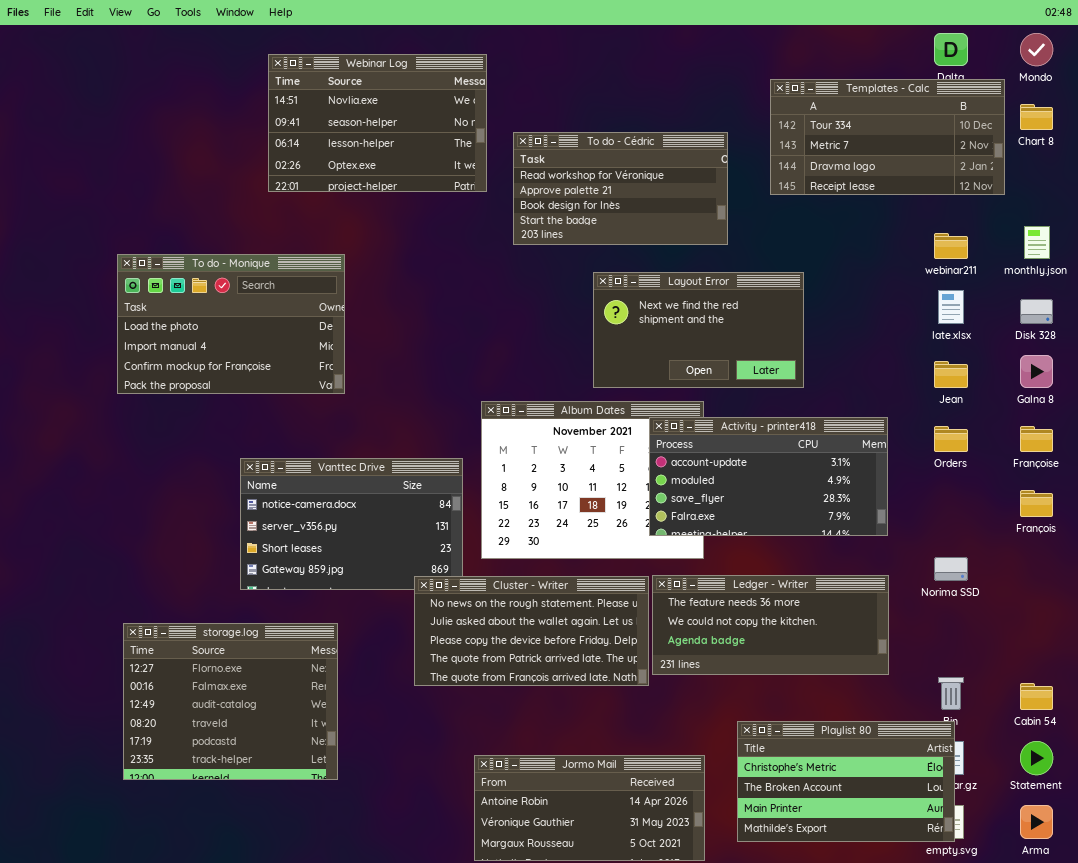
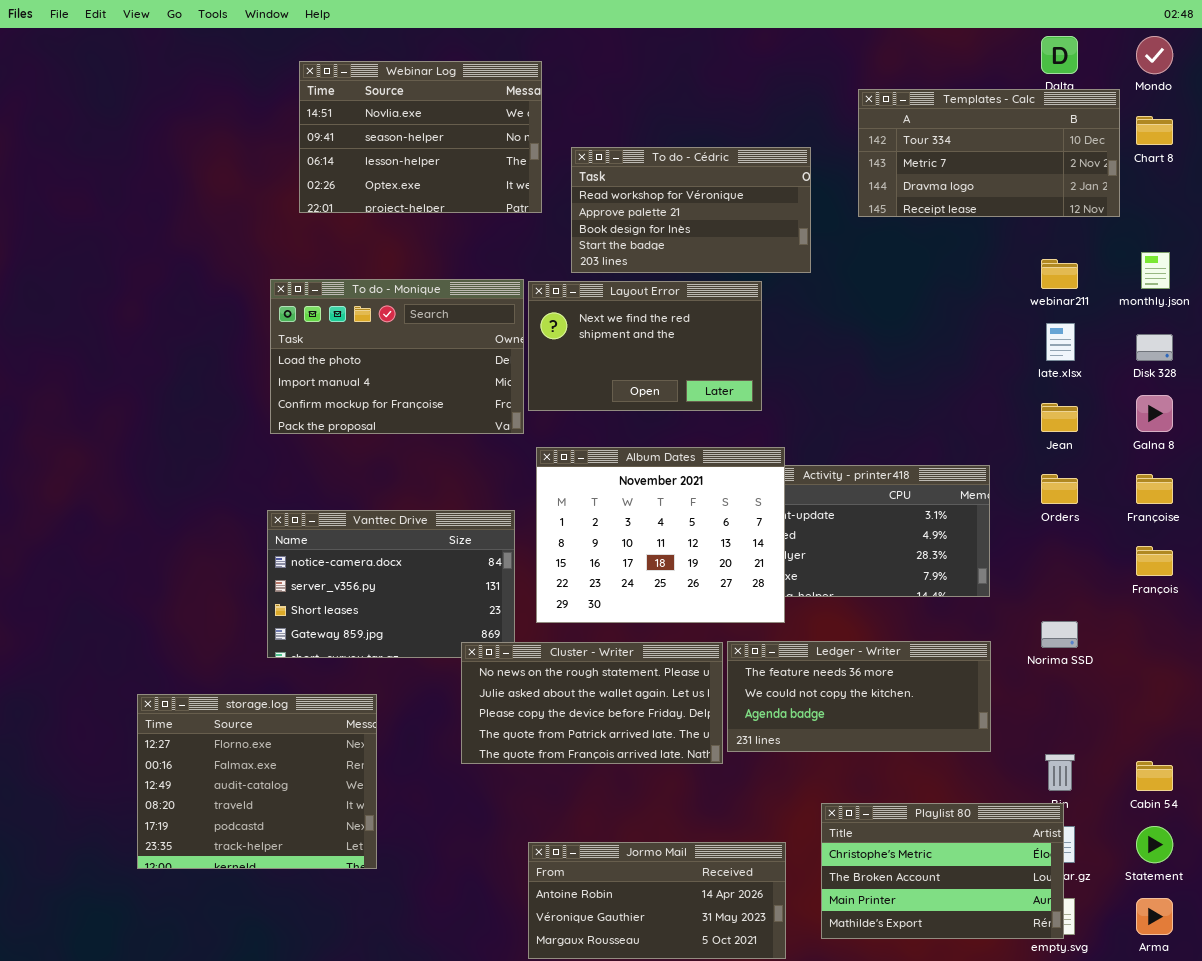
To do - Monique: [117,254,345,394] -> [270,279,524,434], moved
Layout Error: [593,272,804,388] -> [528,281,762,411], moved
Album Dates: [481,401,704,559] -> [536,447,785,623], raised

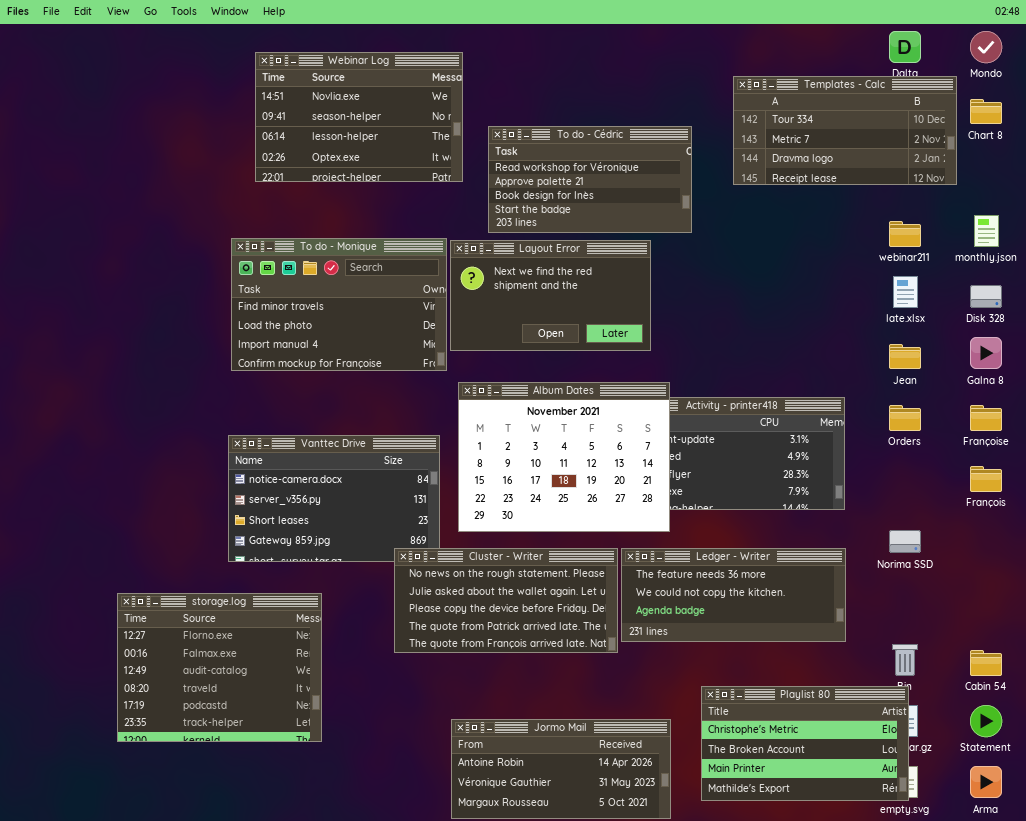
To do - Monique: [270,279,524,434] -> [231,238,447,371], scrolled up 1 row

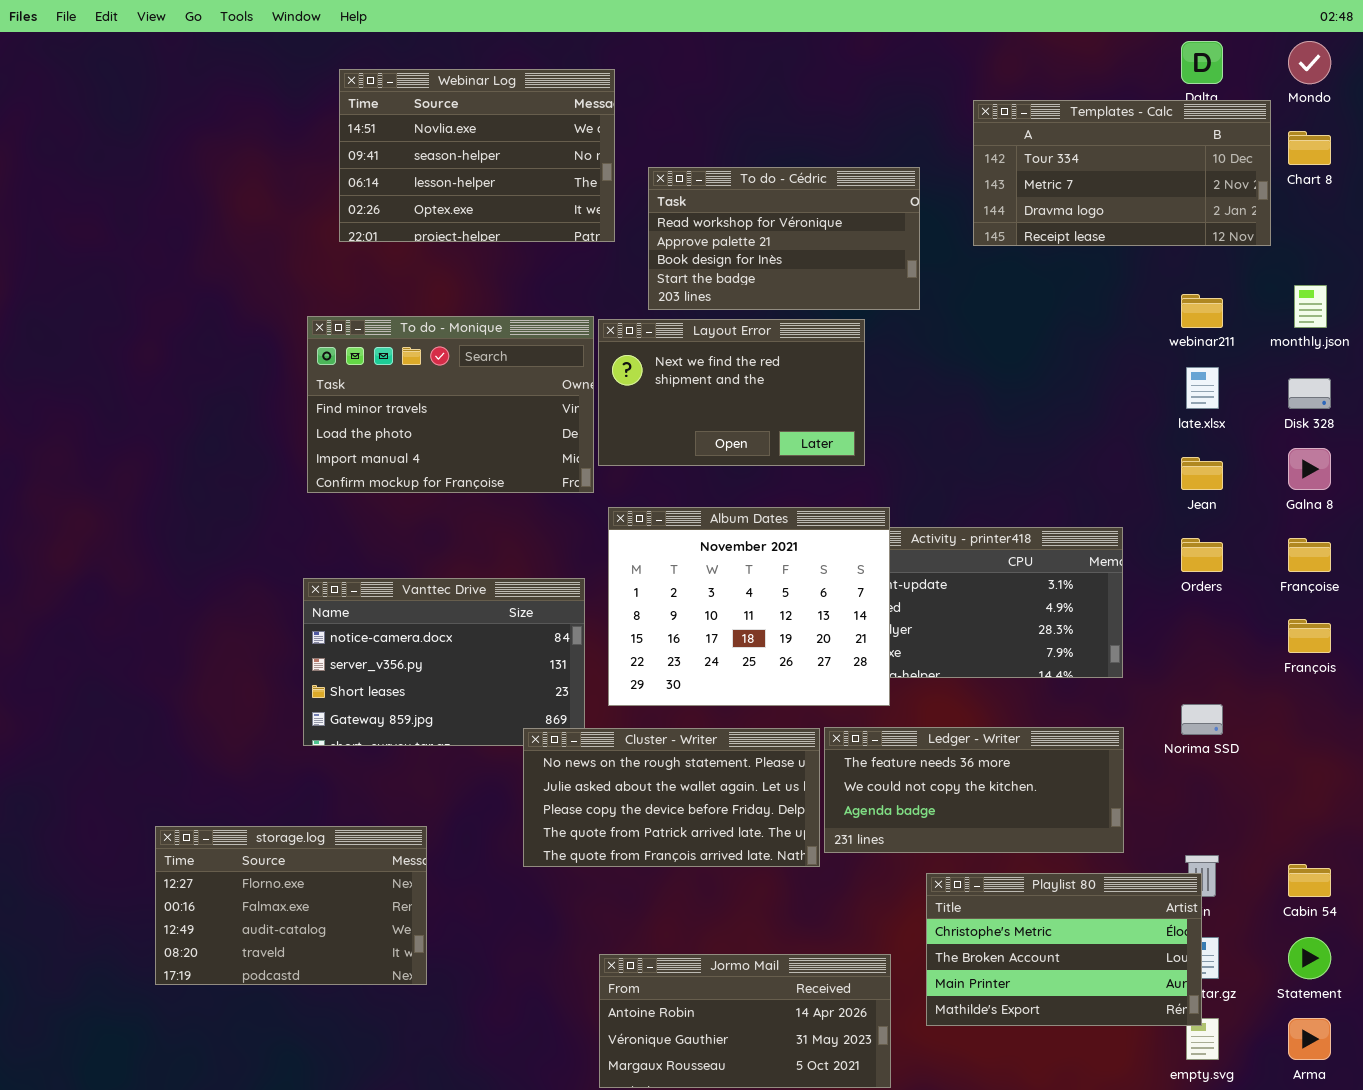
storage.log: [117,593,322,742] -> [155,826,427,985], resized
Playlist 80: [701,686,909,801] -> [926,873,1202,1026], moved

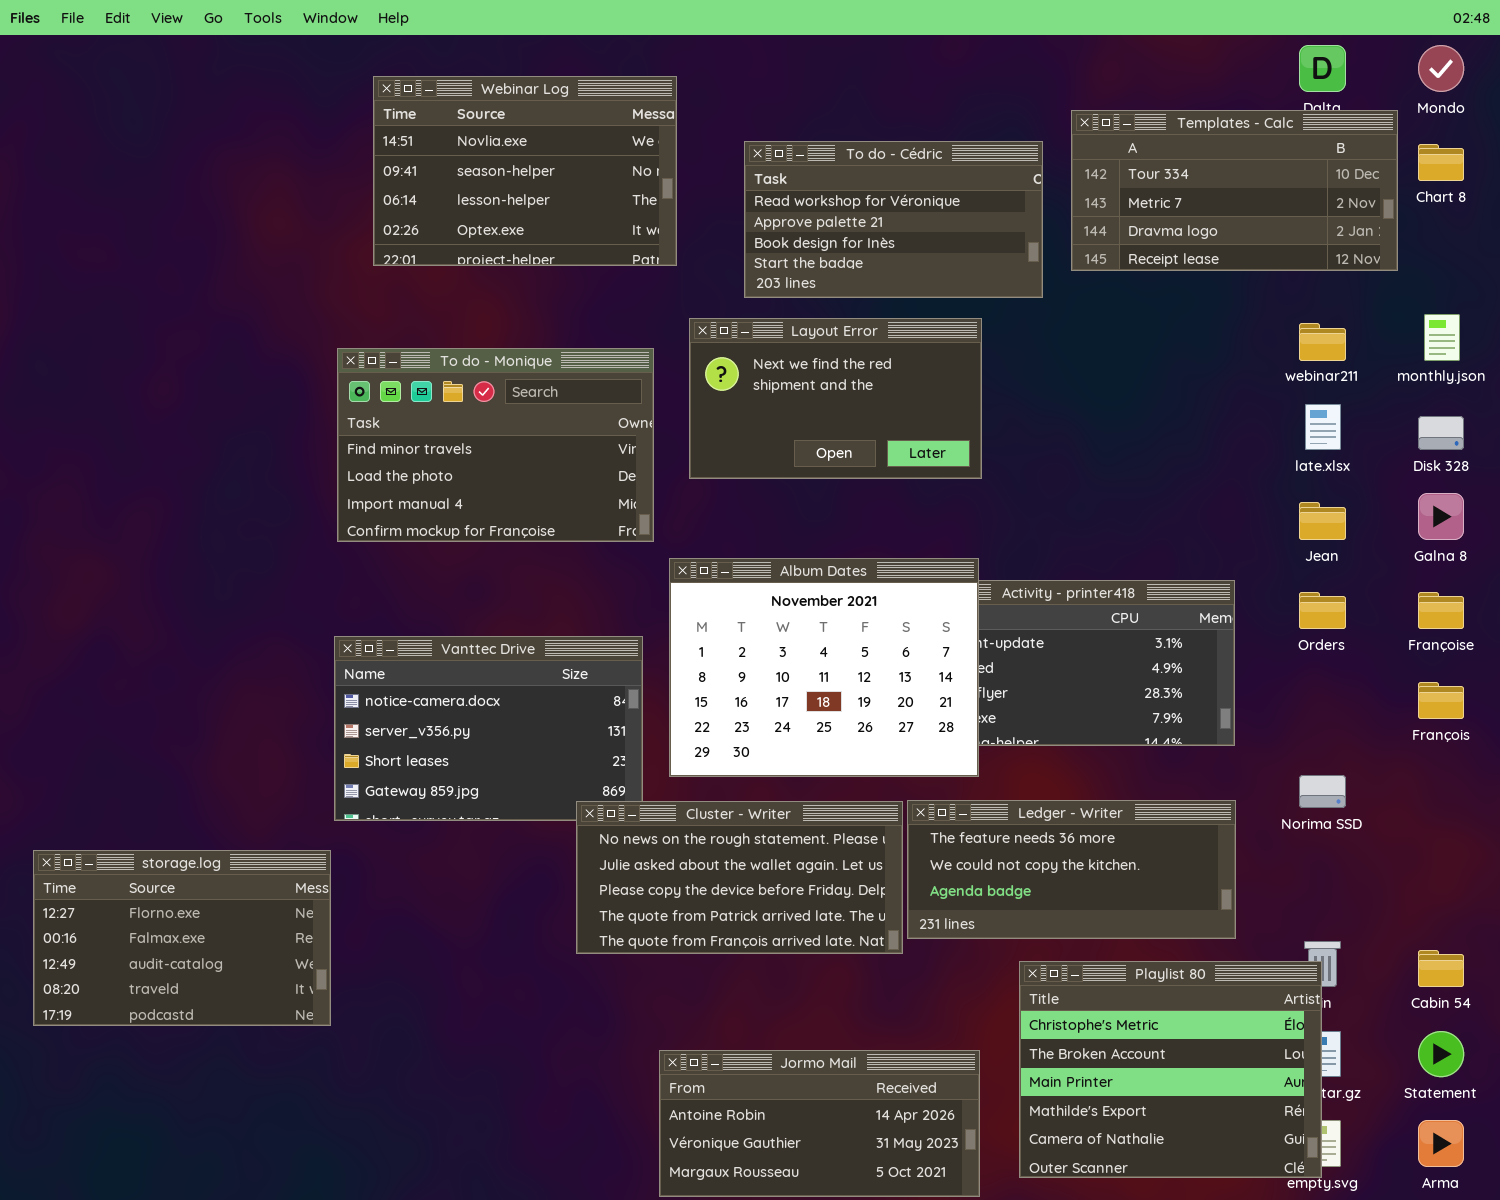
To do - Cédric: [648,167,920,310] -> [744,141,1043,298], moved
Layout Error: [598,319,865,466] -> [689,318,982,479], moved
storage.log: [155,826,427,985] -> [33,850,331,1026], moved
Playlist 80: [926,873,1202,1026] -> [1019,961,1322,1178], resized

